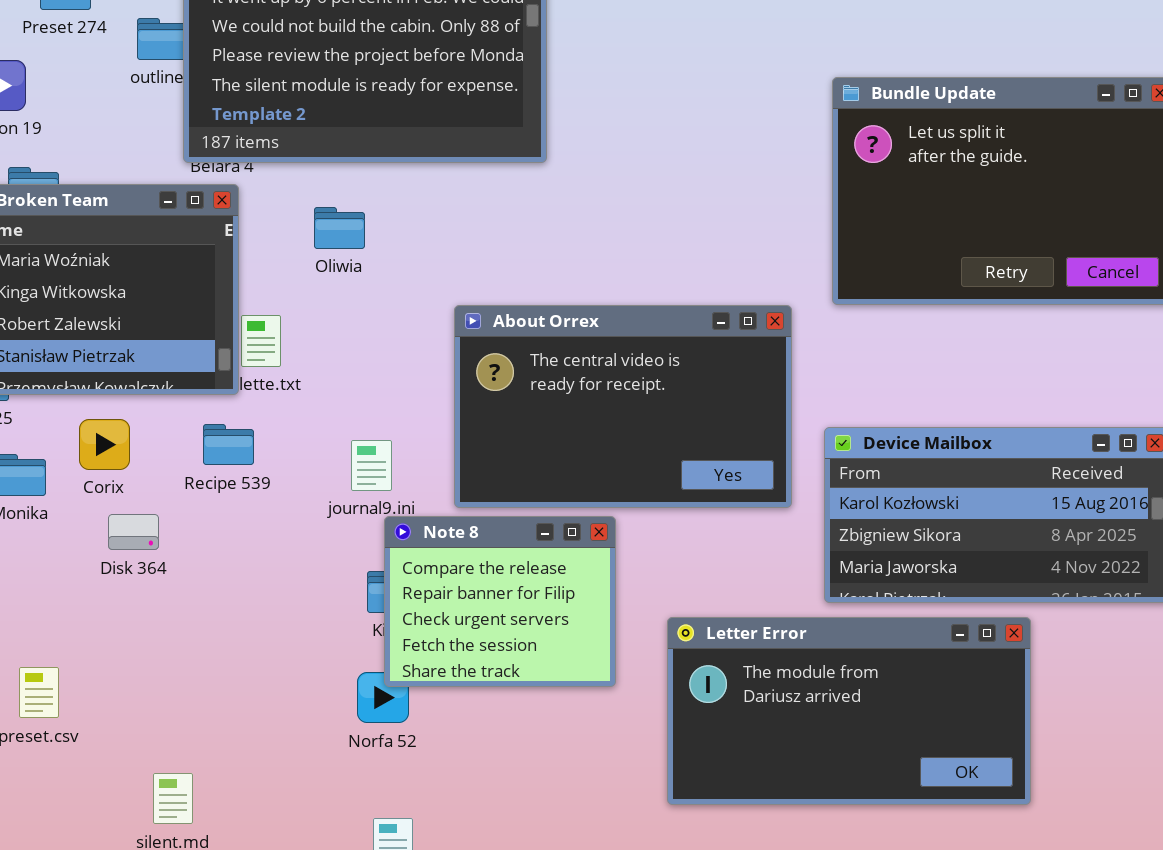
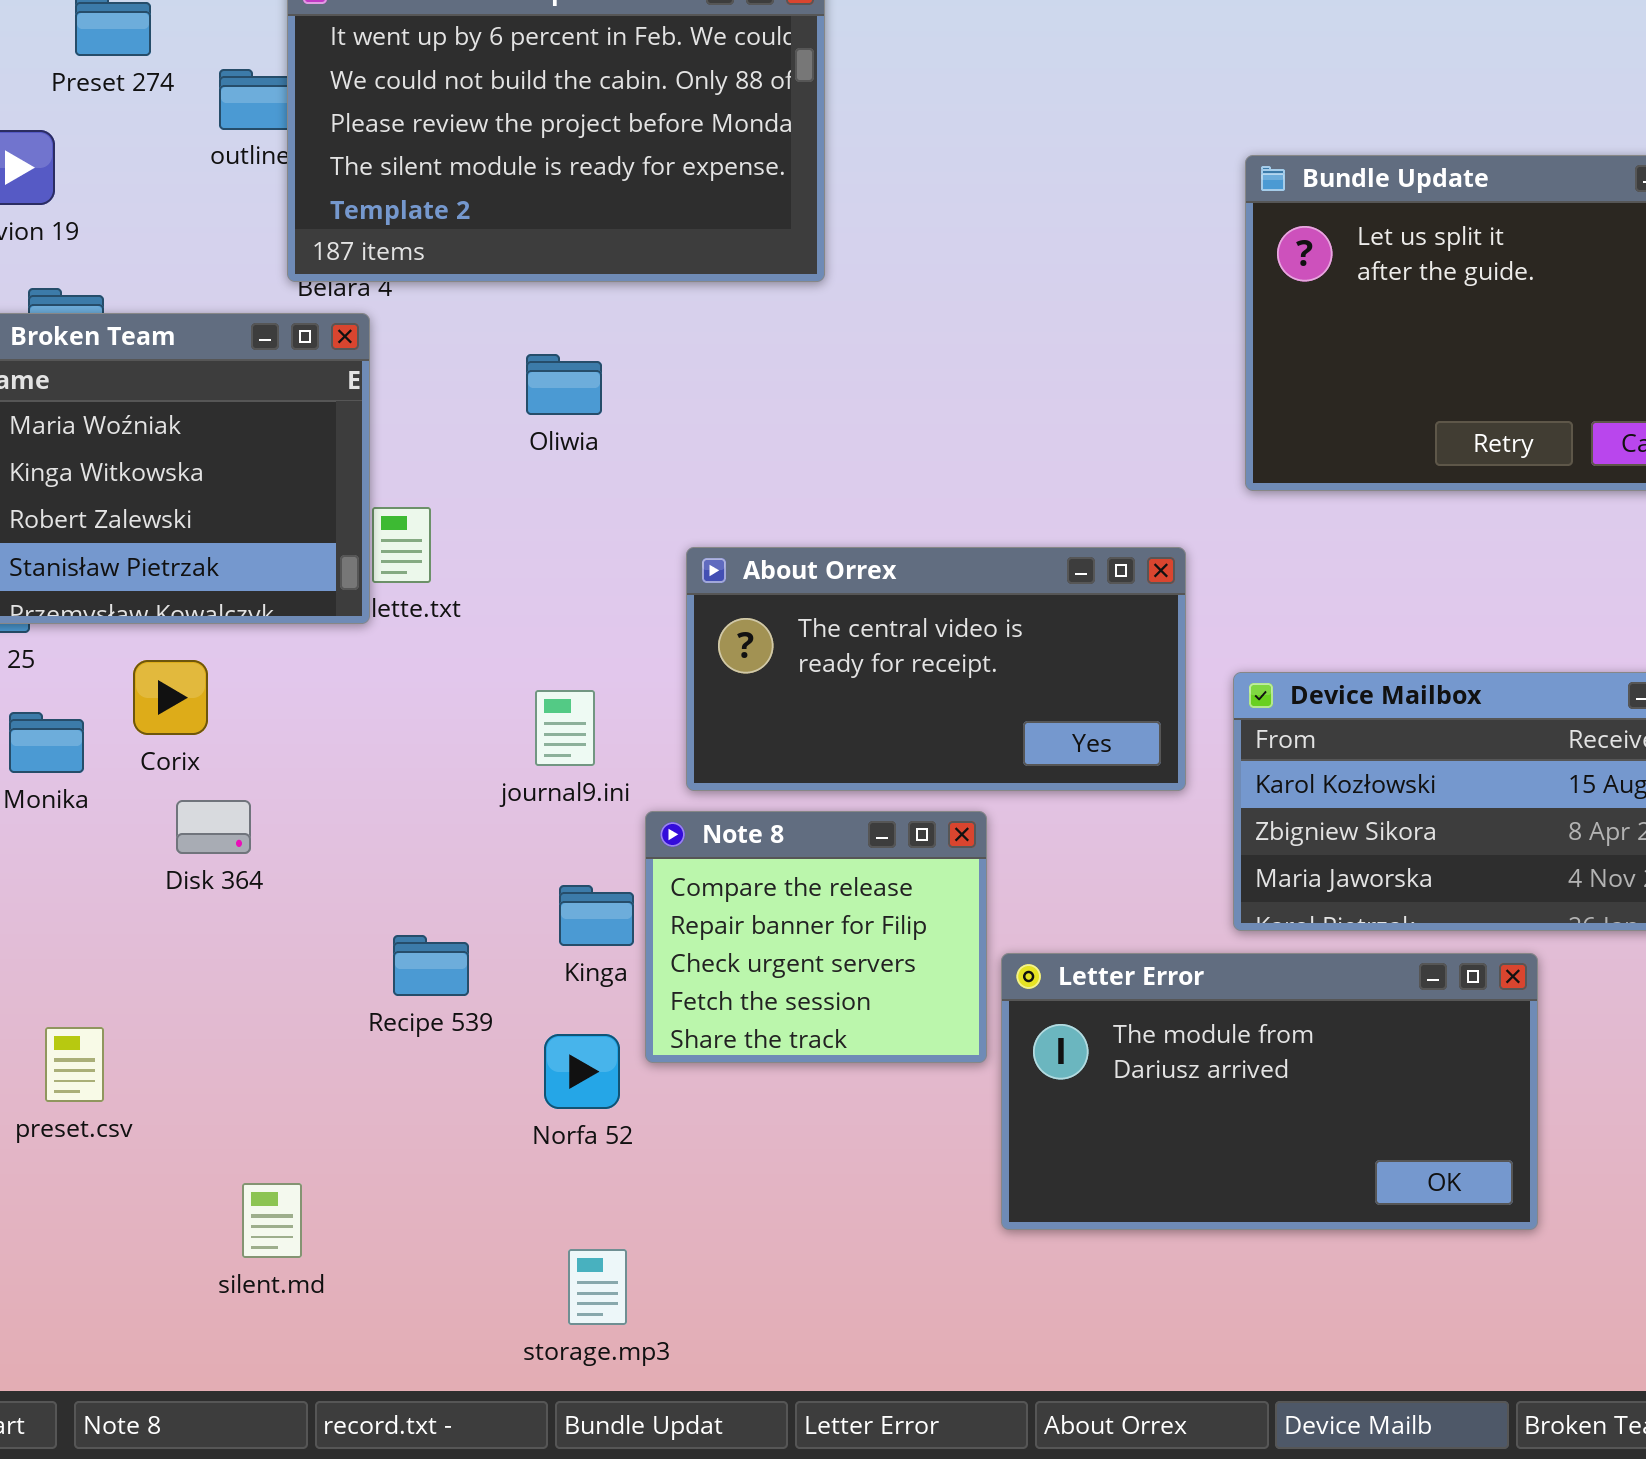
Oliwia: [314,207,365,249] -> [526,354,602,415], moved
About Orrex: [454,305,792,508] -> [686,547,1186,791], resized
Recipe 539: [203,424,254,465] -> [393,935,469,996], moved
Note 8: [384,516,616,687] -> [645,811,987,1063], moved

